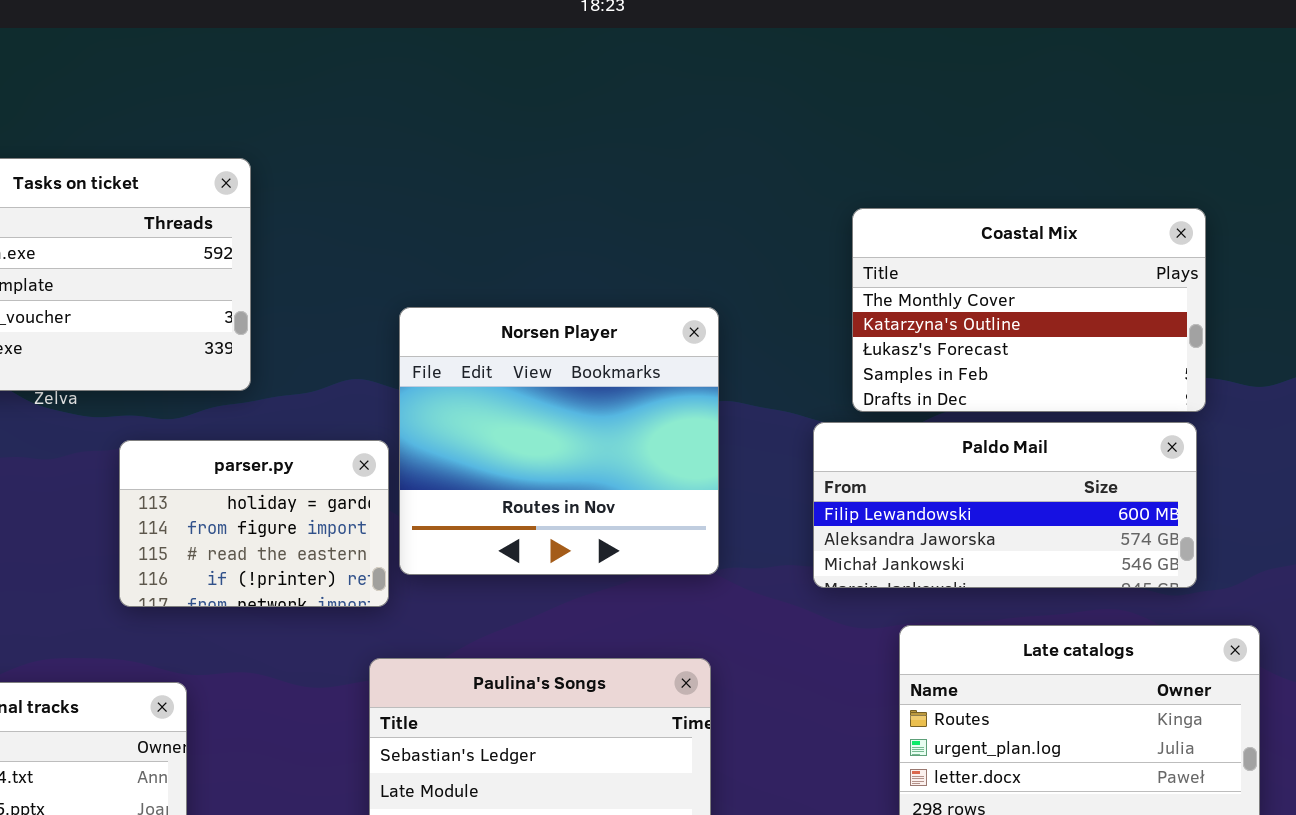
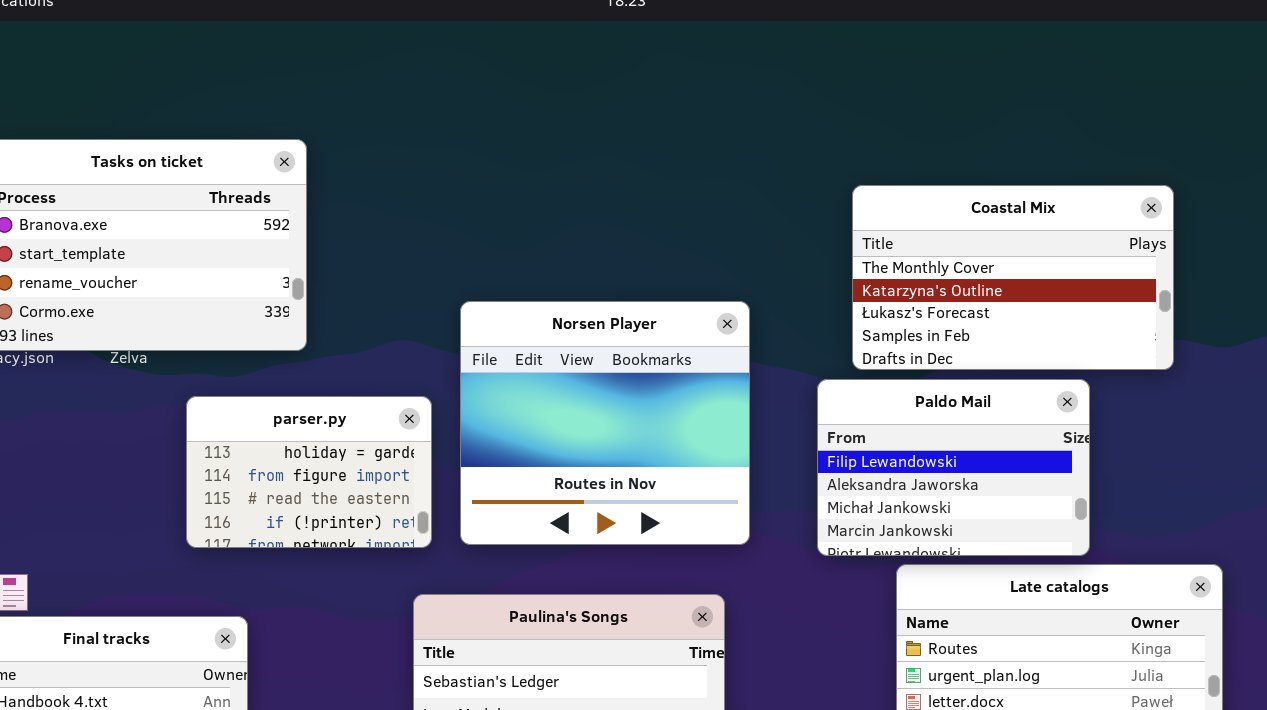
Norsen Player: [399,307,719,575] -> [460,301,750,545], moved
Paldo Mail: [813,422,1197,588] -> [817,379,1090,556], resized

